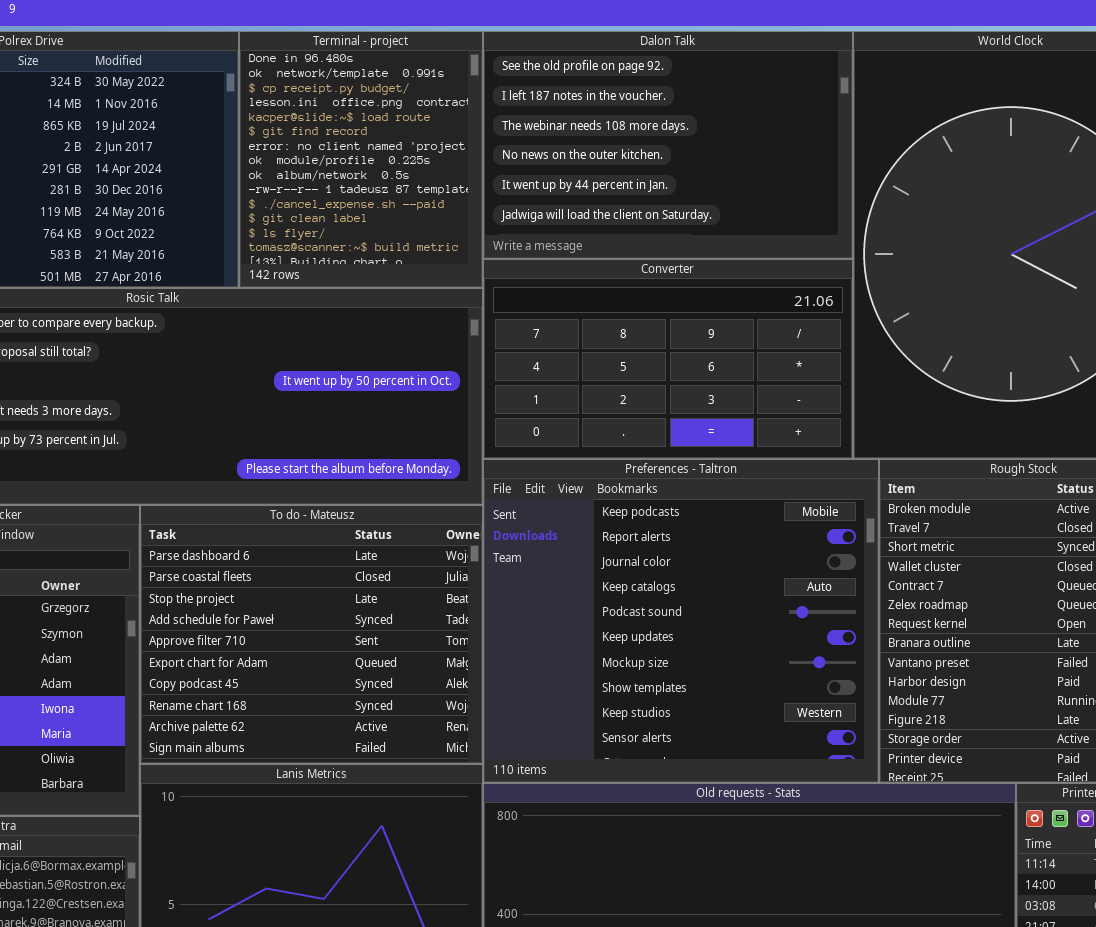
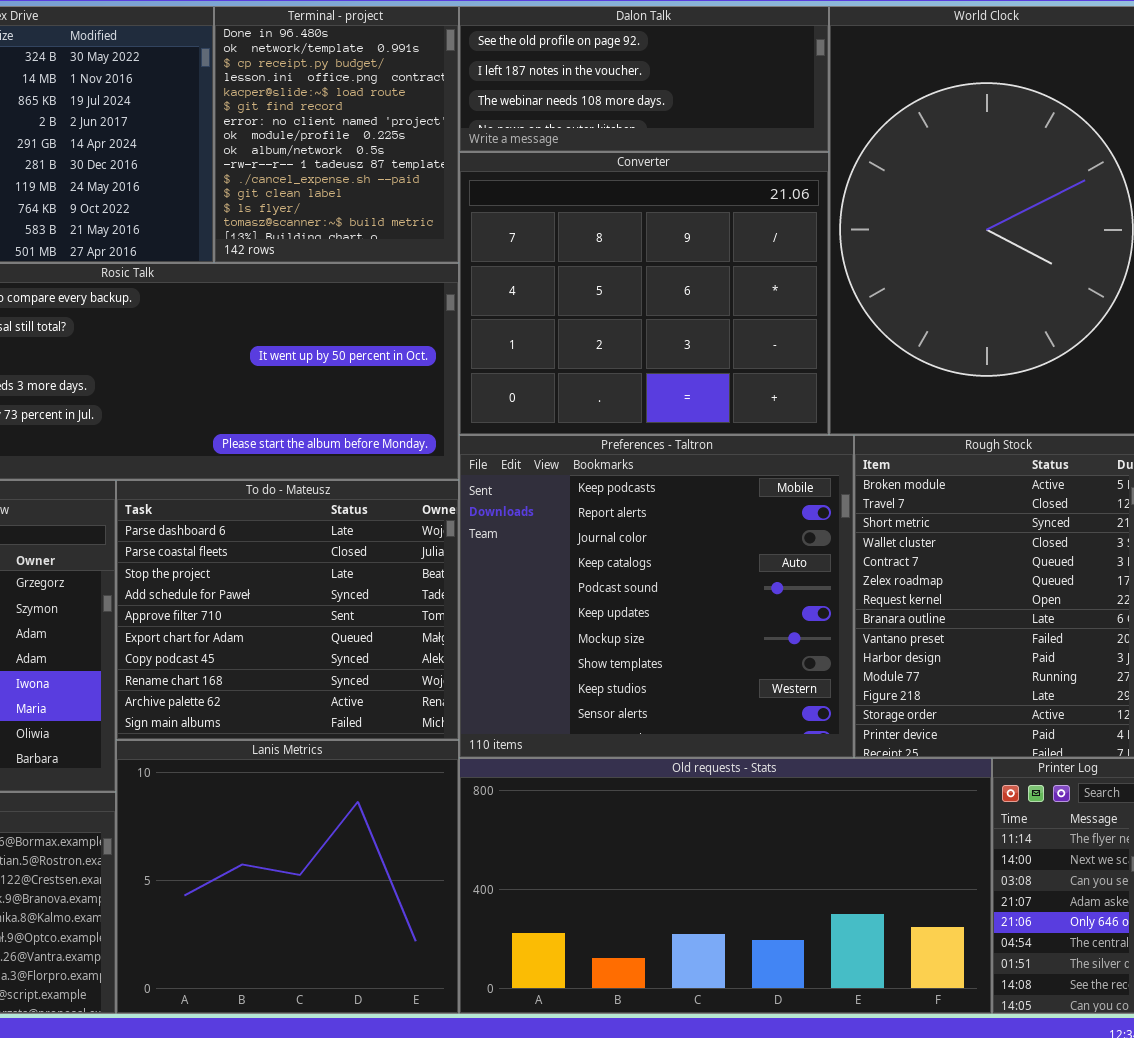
Dalon Talk: [483,31,853,259] -> [459,6,829,152], resized
Converter: [483,259,853,459] -> [459,152,829,435], resized

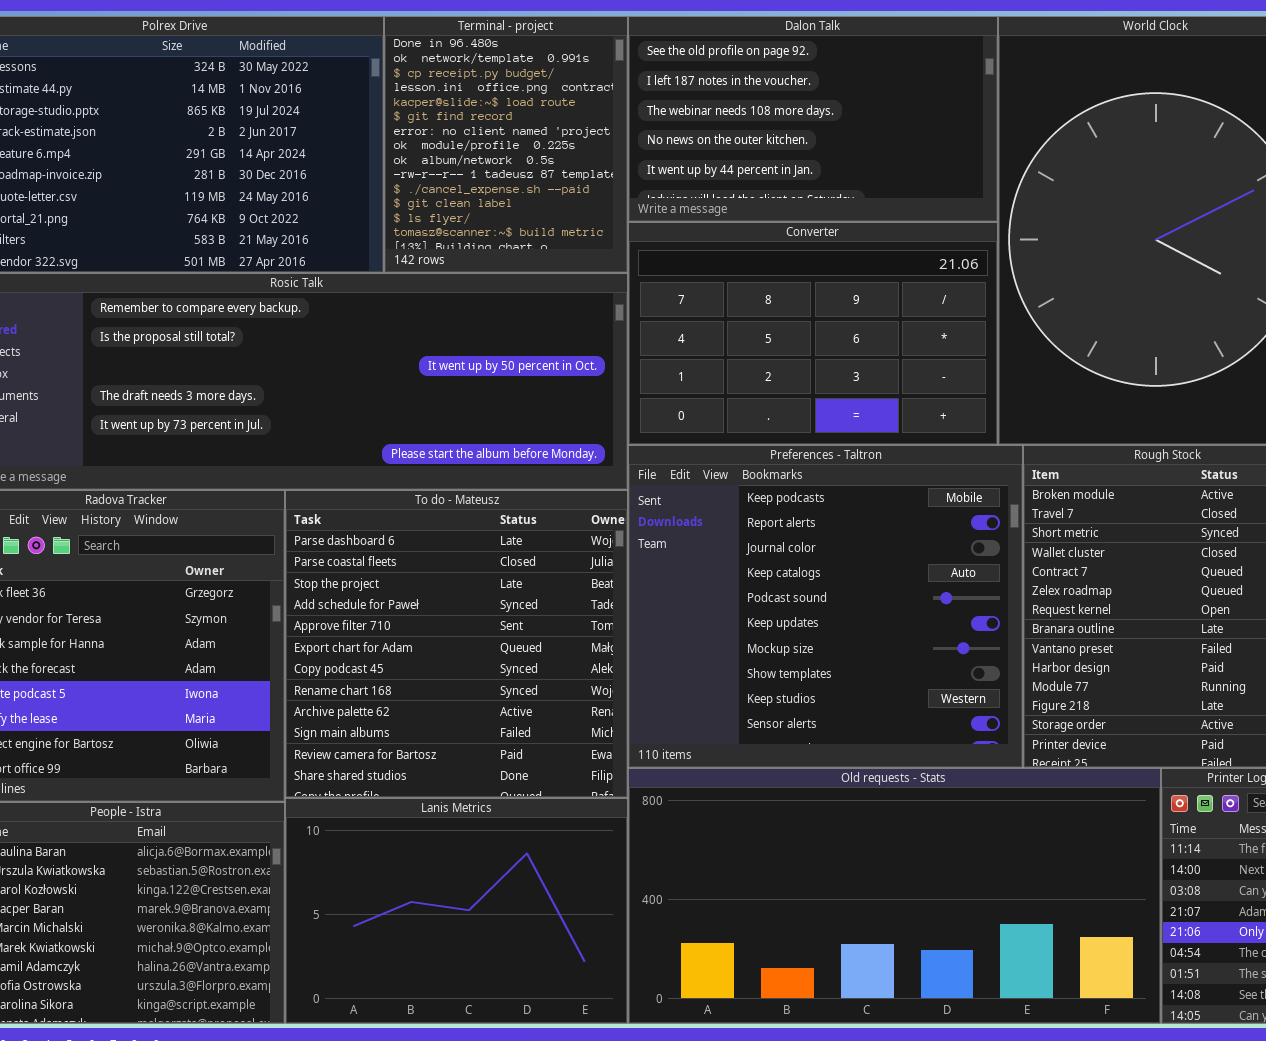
Dalon Talk: [459,6,829,152] -> [628,16,998,222], resized
Converter: [459,152,829,435] -> [628,222,998,445], resized
To do - Mateusz: [116,480,459,740] -> [285,490,628,798], resized
Lanis Metrics: [116,740,459,1014] -> [285,798,628,1024], resized

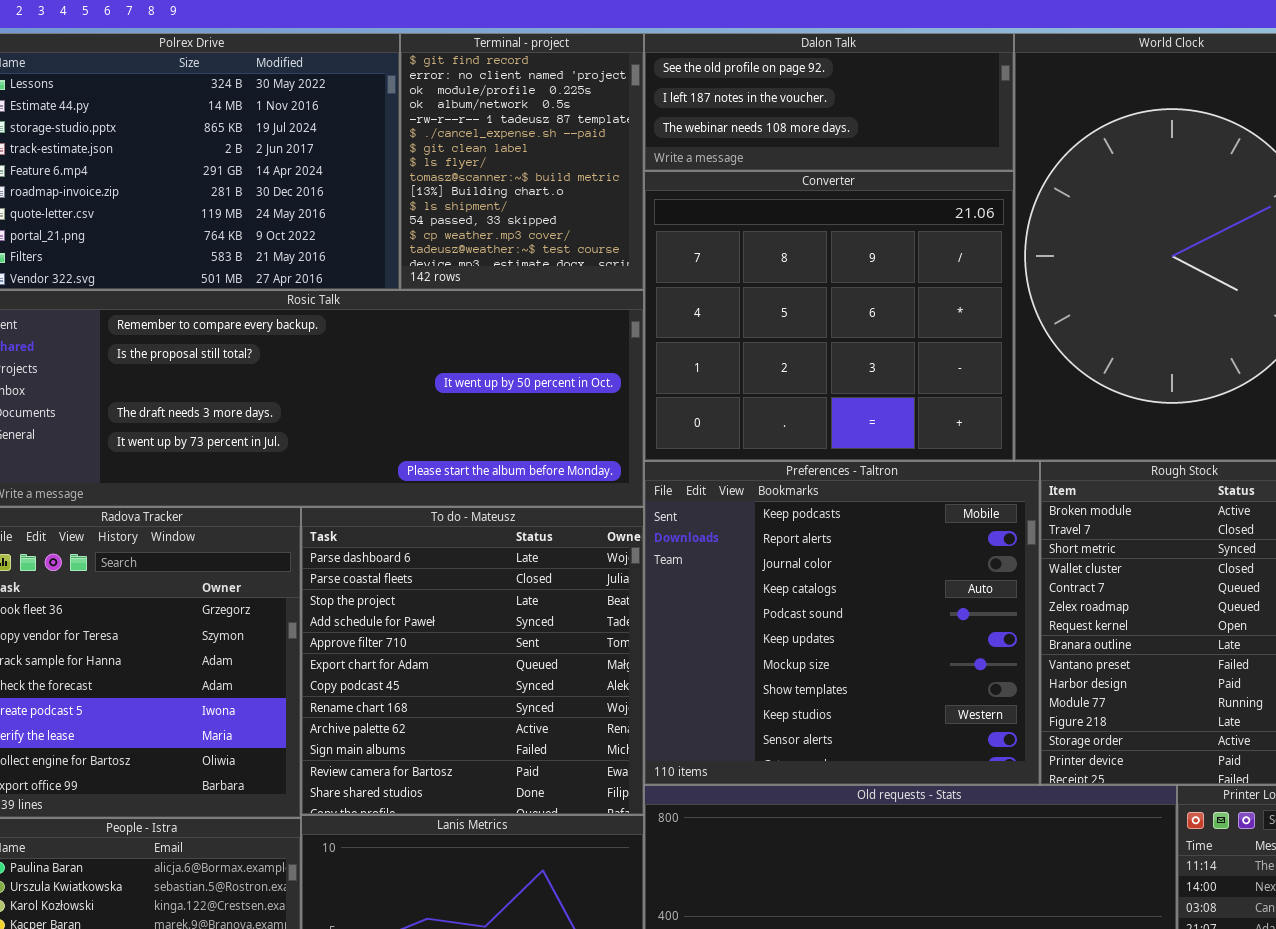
Terminal - project: [384,16,628,273] -> [400,33,644,290], scrolled down 5 rows
Dalon Talk: [628,16,998,222] -> [644,33,1014,171], resized
Converter: [628,222,998,445] -> [644,171,1014,461], resized

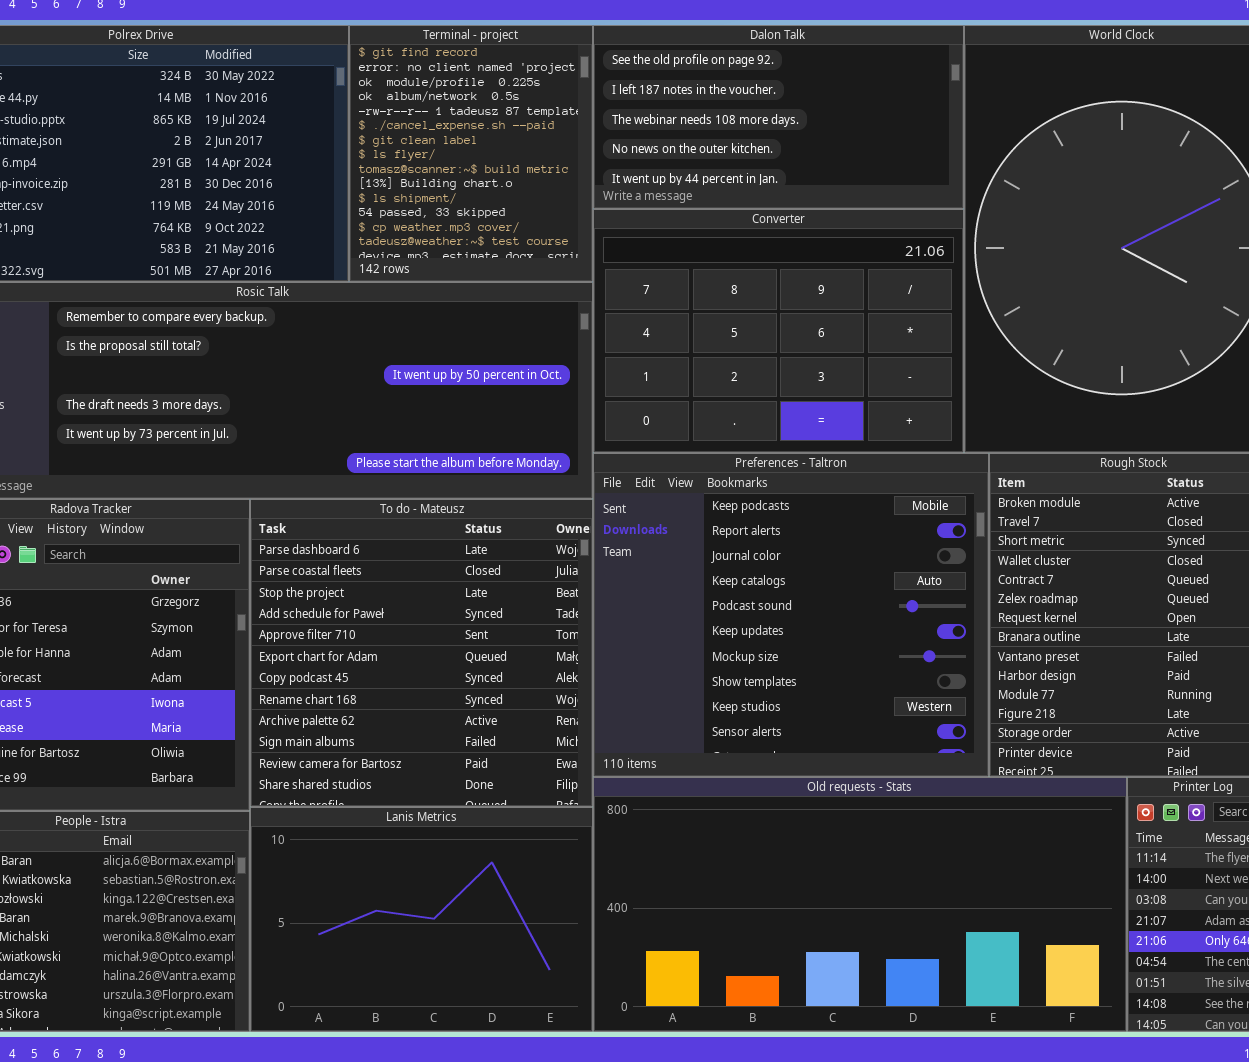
Dalon Talk: [644,33,1014,171] -> [593,25,964,209], resized
Converter: [644,171,1014,461] -> [593,209,964,453], resized

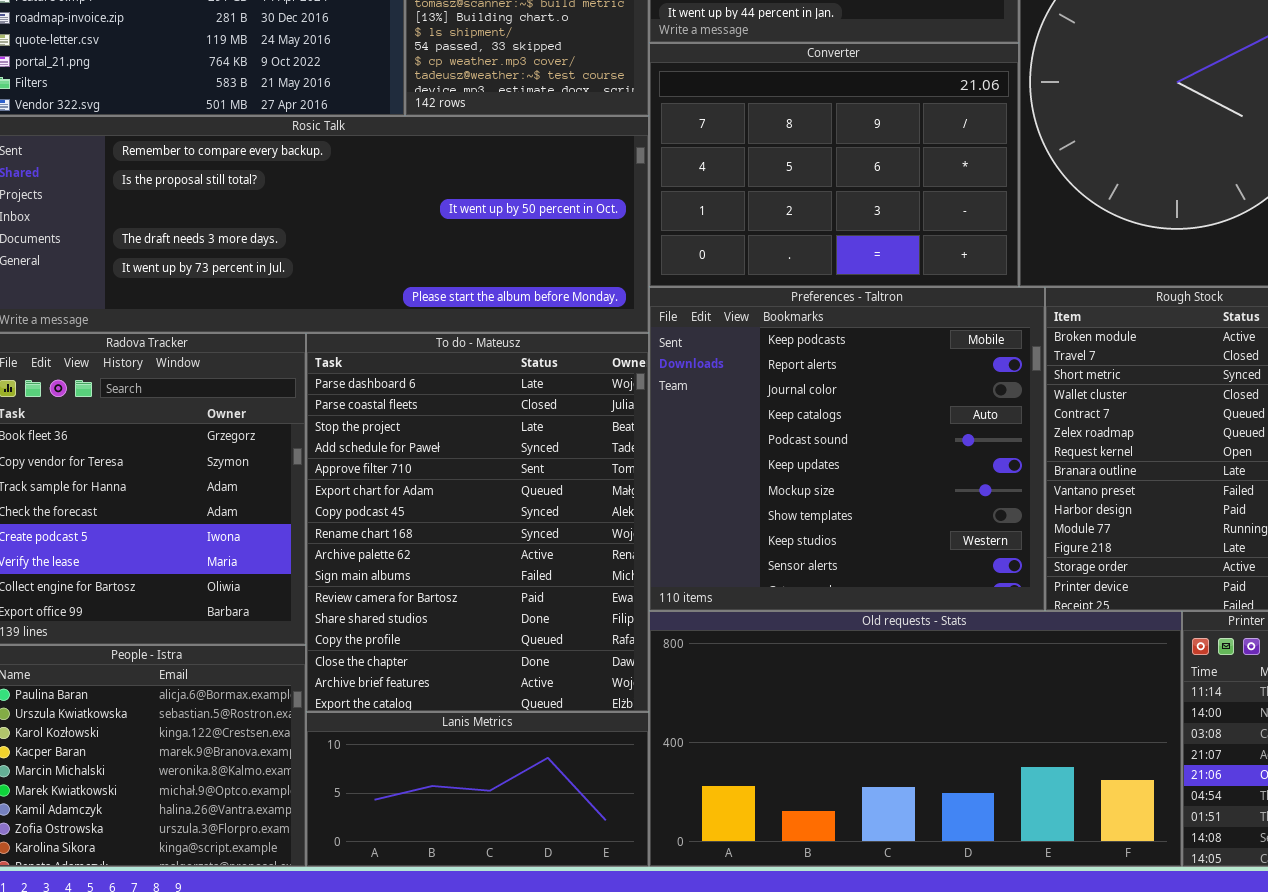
To do - Mateusz: [250,499,593,807] -> [306,333,649,712], resized
Lanis Metrics: [250,807,593,1032] -> [306,712,649,867], resized

